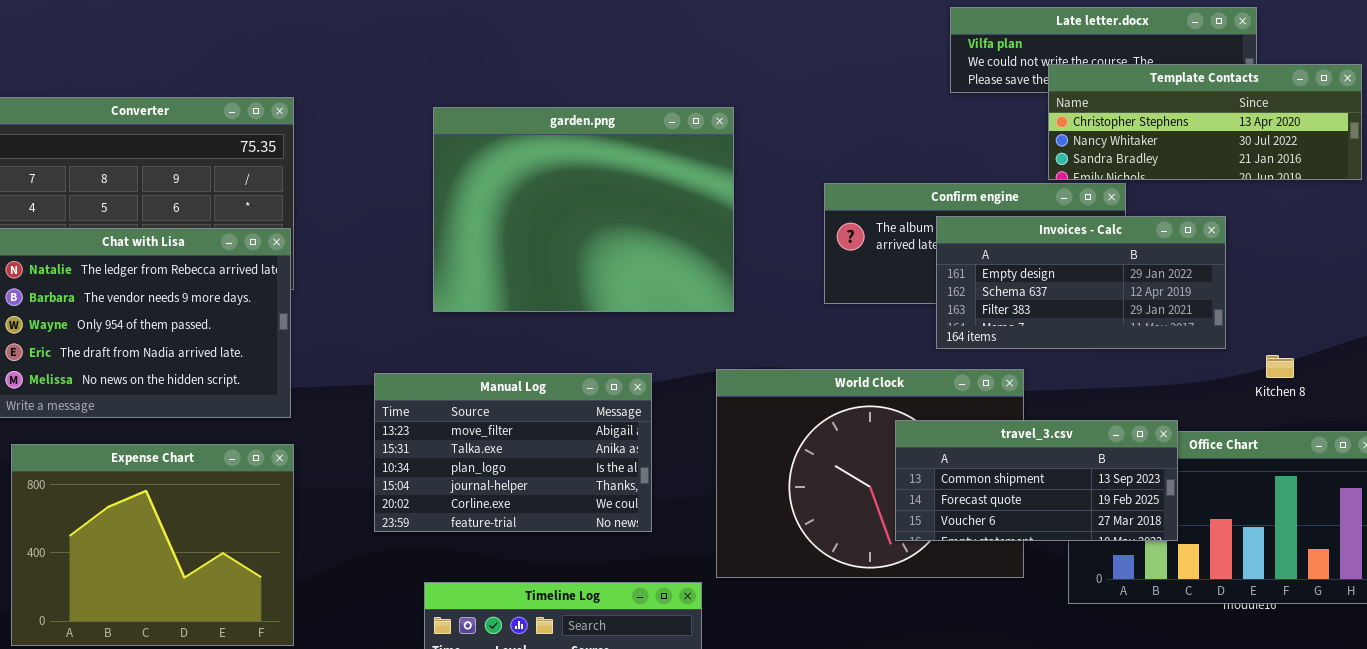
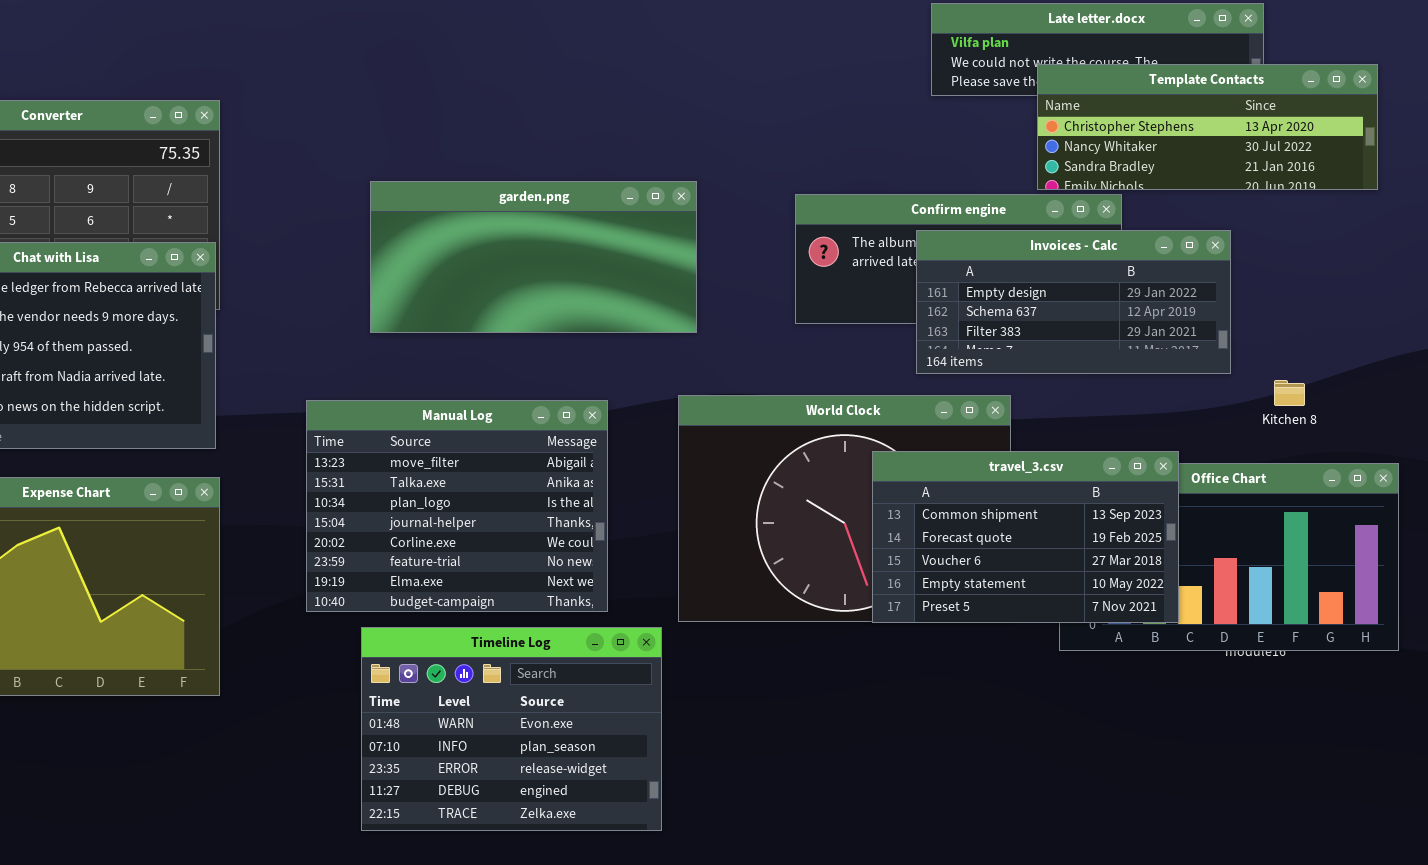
garden.png: [433,107,734,312] -> [370,181,697,333], resized
Manual Log: [374,373,652,532] -> [306,400,608,612], resized
travel_3.csv: [895,420,1178,541] -> [872,451,1179,623], resized

